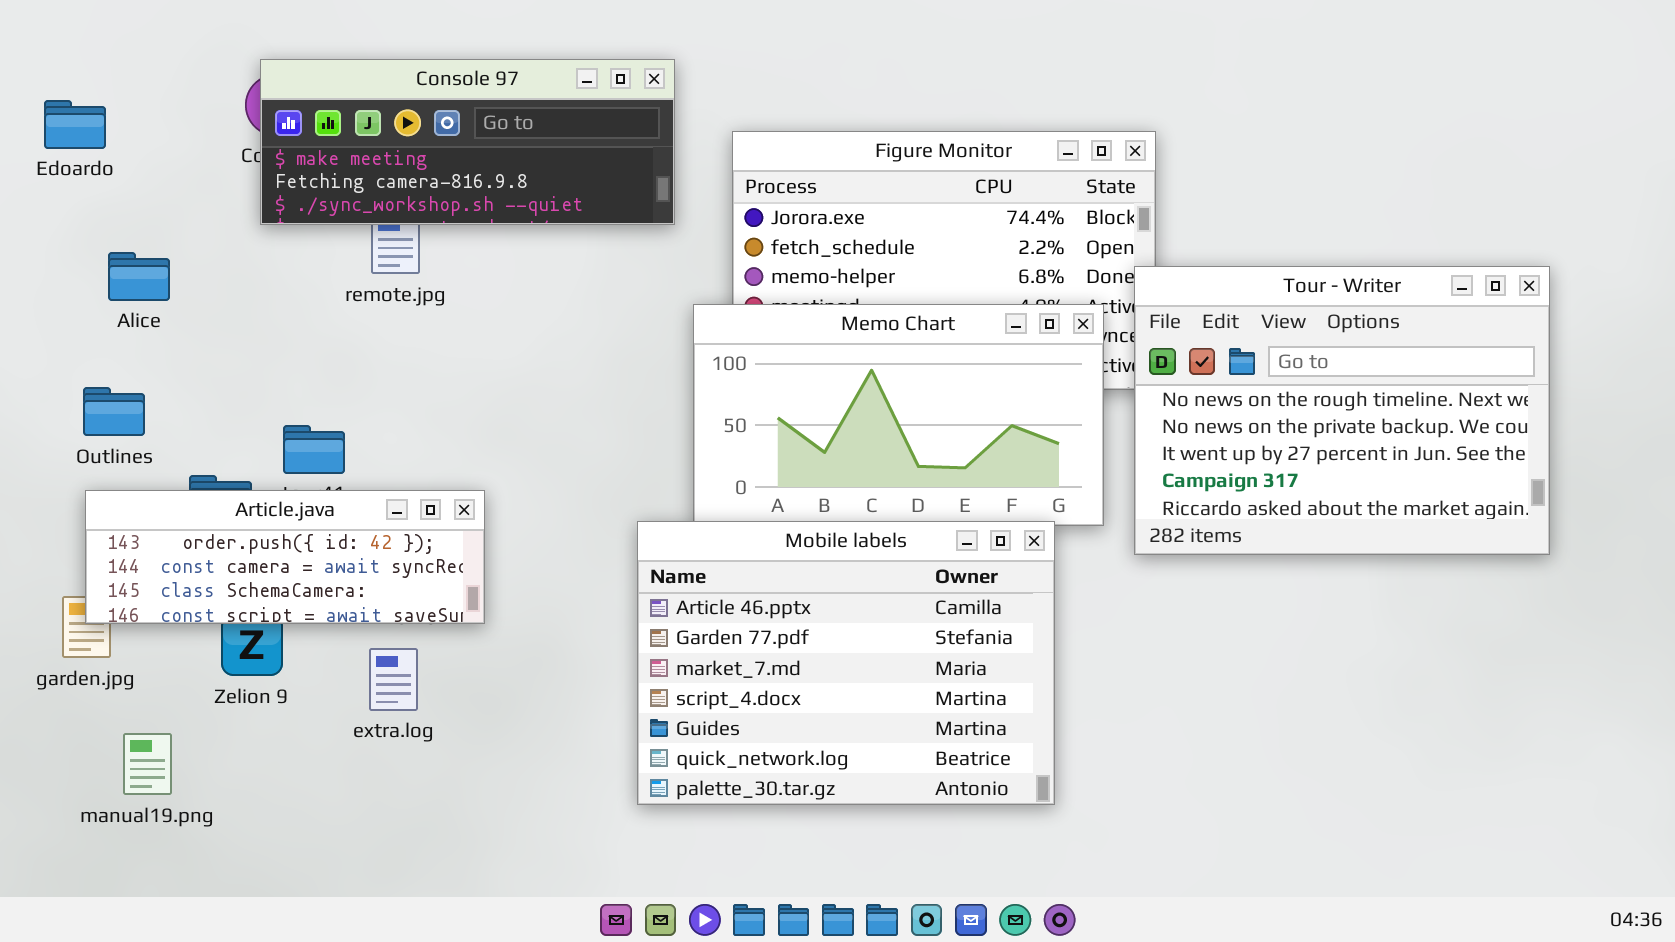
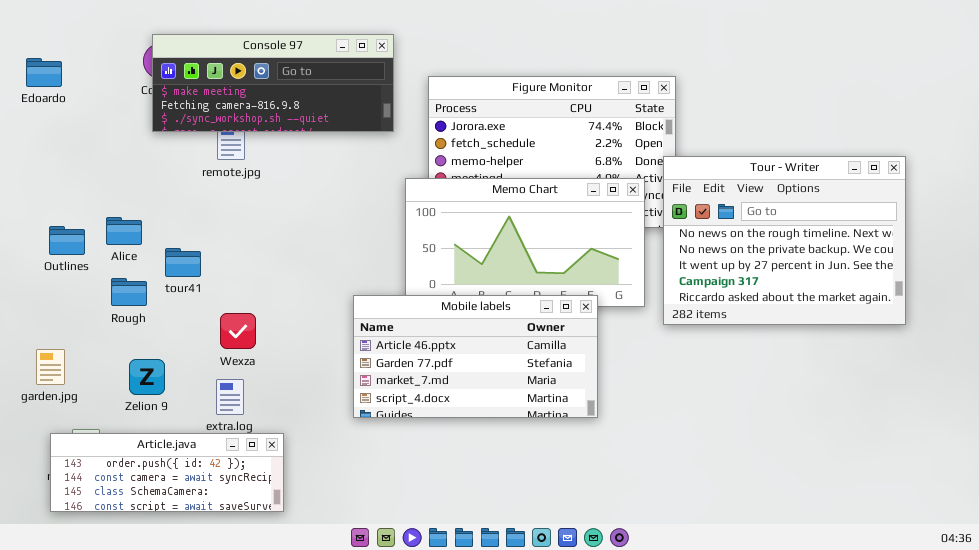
Alice: [108,252,170,301] -> [106,217,142,245], moved
Article.java: [85,490,485,624] -> [50,433,284,512], moved
Mobile labels: [637,521,1055,805] -> [353,295,598,418], moved, resized

